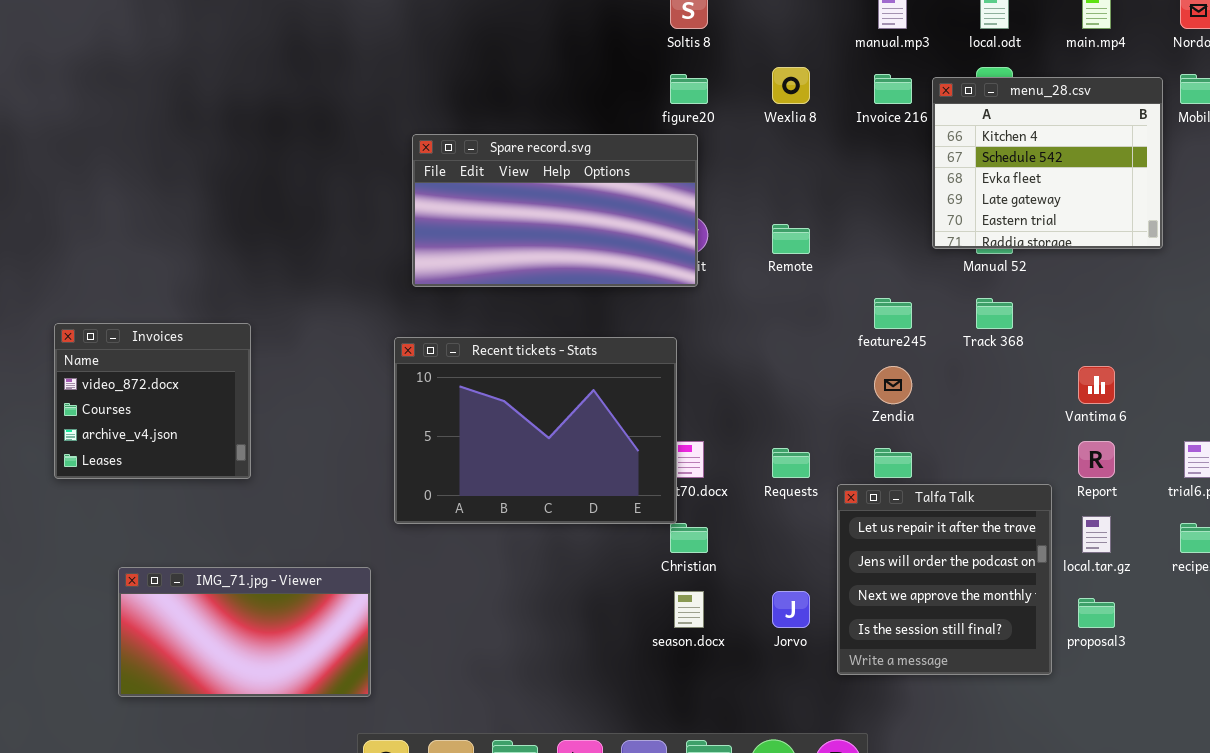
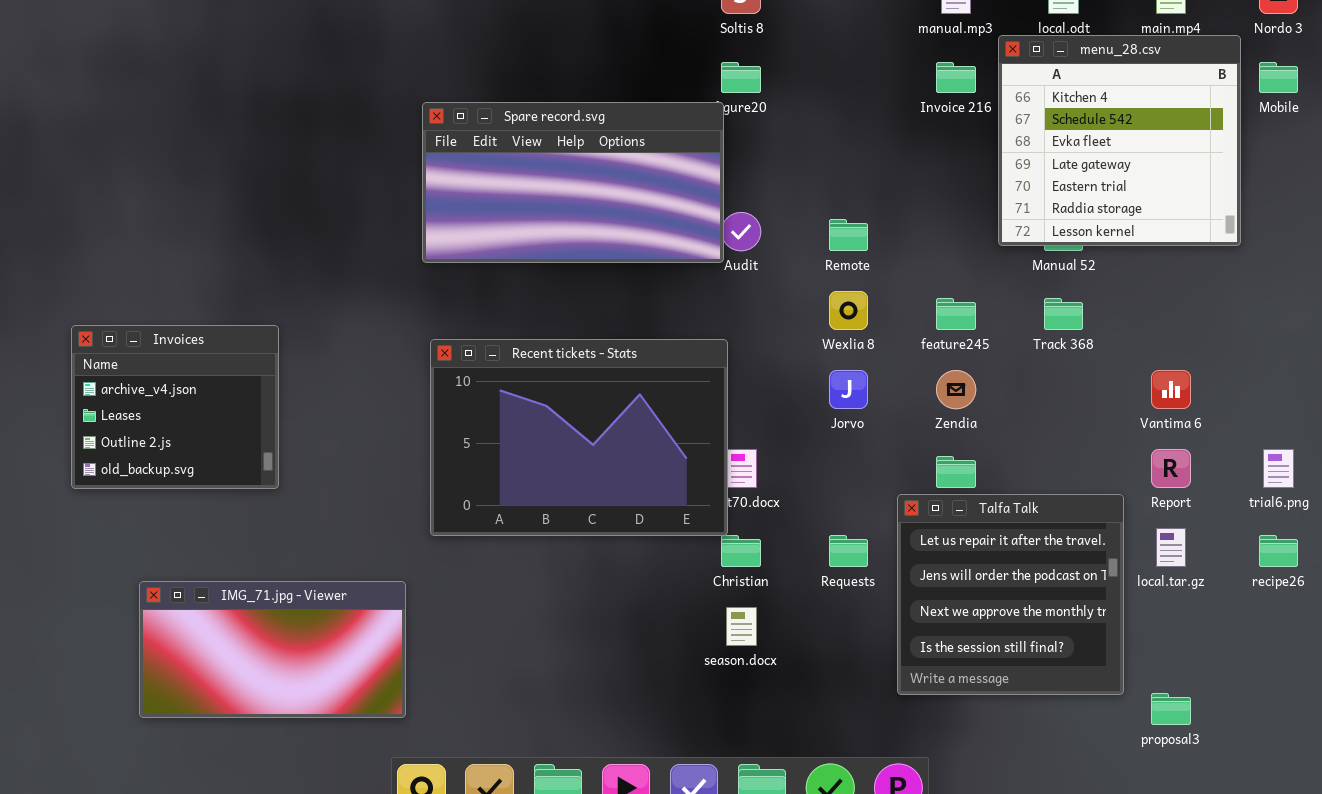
Wexlia 8: [772,67,810,104] -> [829,291,868,330], moved
menu_28.csv: [932,77,1163,249] -> [998,35,1241,246], resized
Spare record.svg: [412,134,698,287] -> [422,102,724,263], moved
Invoices: [54,323,251,479] -> [71,325,279,489], scrolled down 2 rows
Requests: [772,448,810,478] -> [829,535,868,567], moved
Jorvo: [772,591,810,628] -> [829,370,868,409], moved
proposal3: [1078,598,1115,628] -> [1151,693,1191,725], moved

